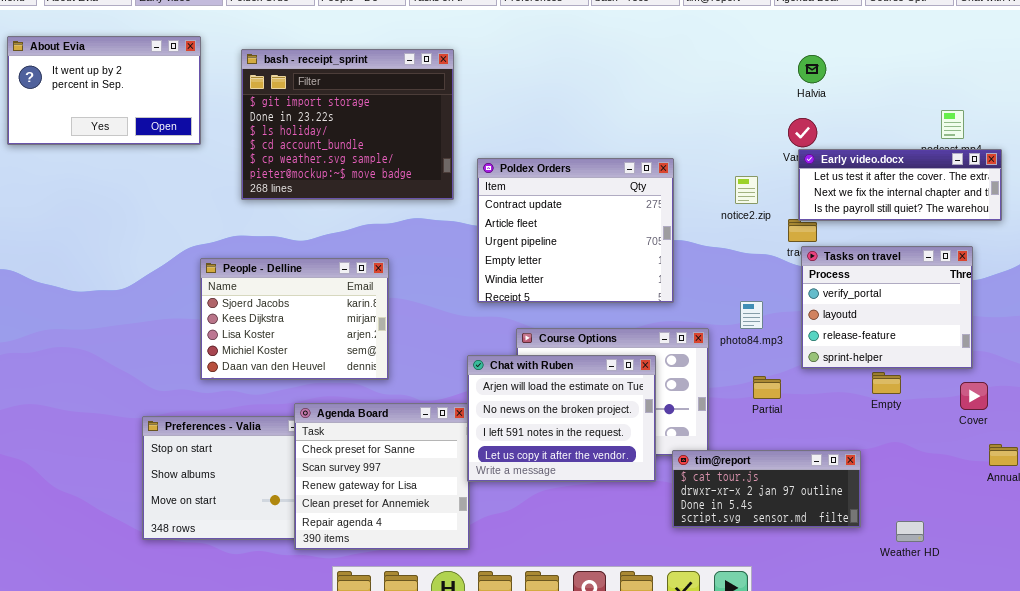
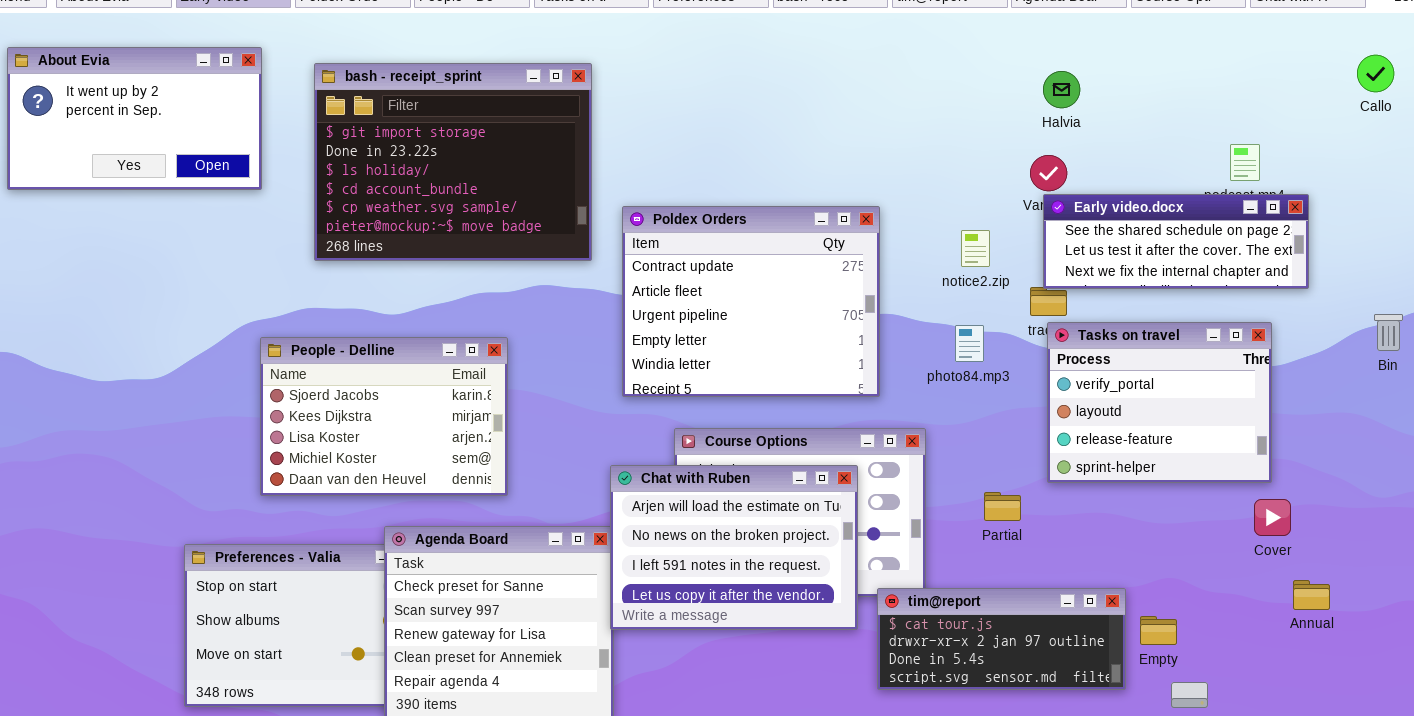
Early video.docx: [798,149,1002,221] -> [1043,194,1309,289], scrolled up 1 row
photo84.mp3: [740,301,763,329] -> [955,325,984,362], moved
Empty: [872,372,901,394] -> [1140,616,1177,645], moved

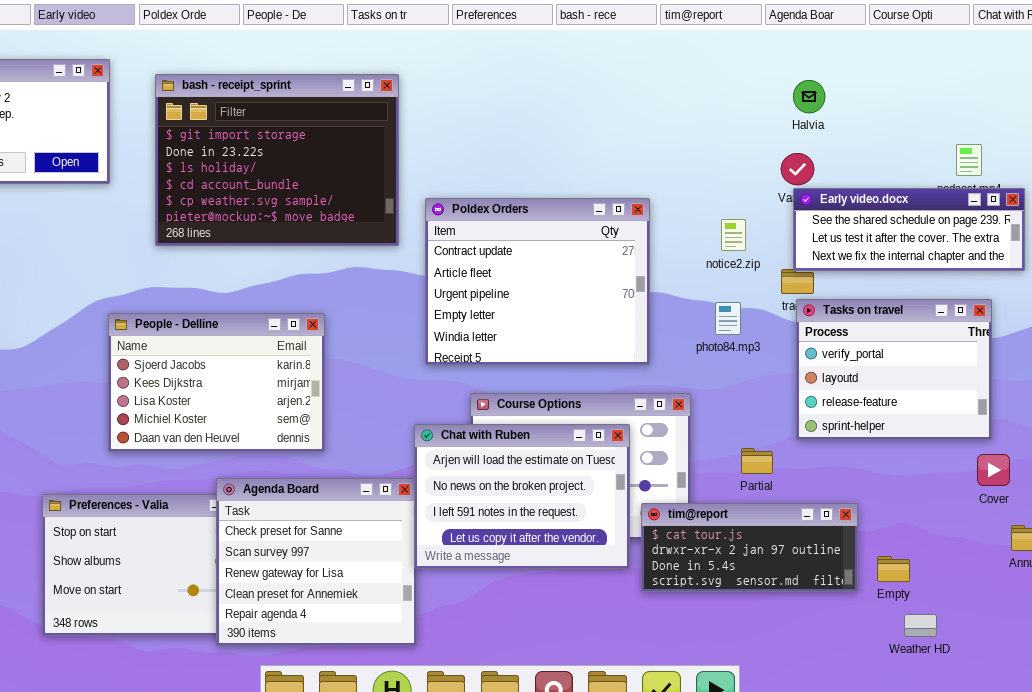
tim@report: [877,588,1126,690] -> [641,503,858,592], moved

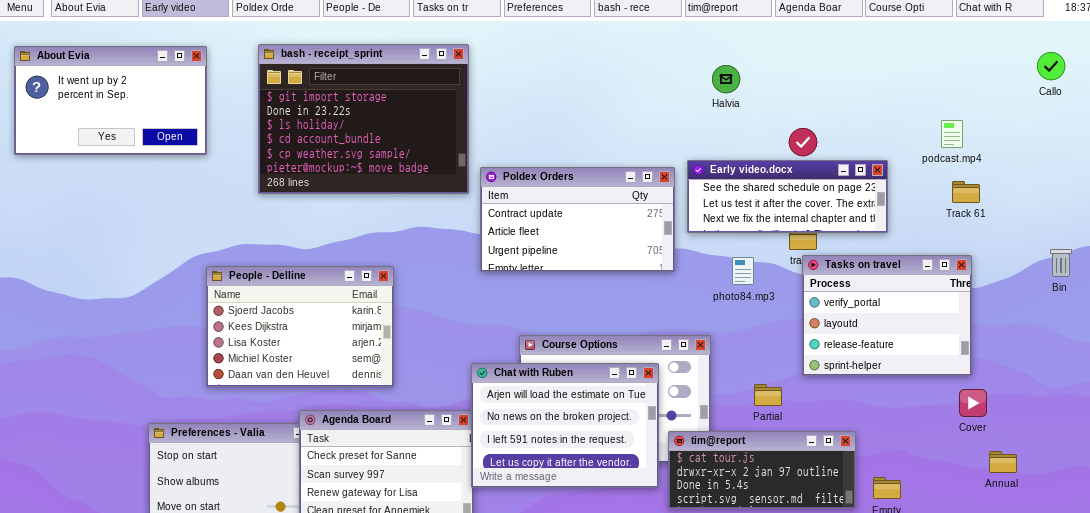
bash - receipt_sprint: [155,74,399,246] -> [258,44,469,194], moved
Halvia: [793,80,825,113] -> [712,65,740,93], moved
Early video.docx: [793,188,1025,271] -> [687,160,888,233], moved
Poldex Orders: [425,198,650,365] -> [480,167,675,272], resized

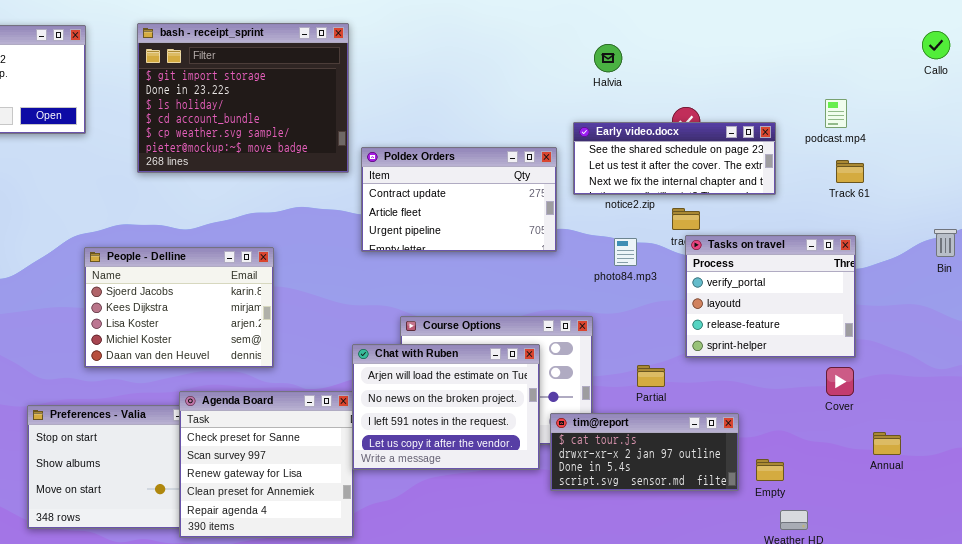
Early video.docx: [687,160,888,233] -> [573,122,776,195], moved
Cover: [959,389,987,417] -> [826,367,854,396], moved

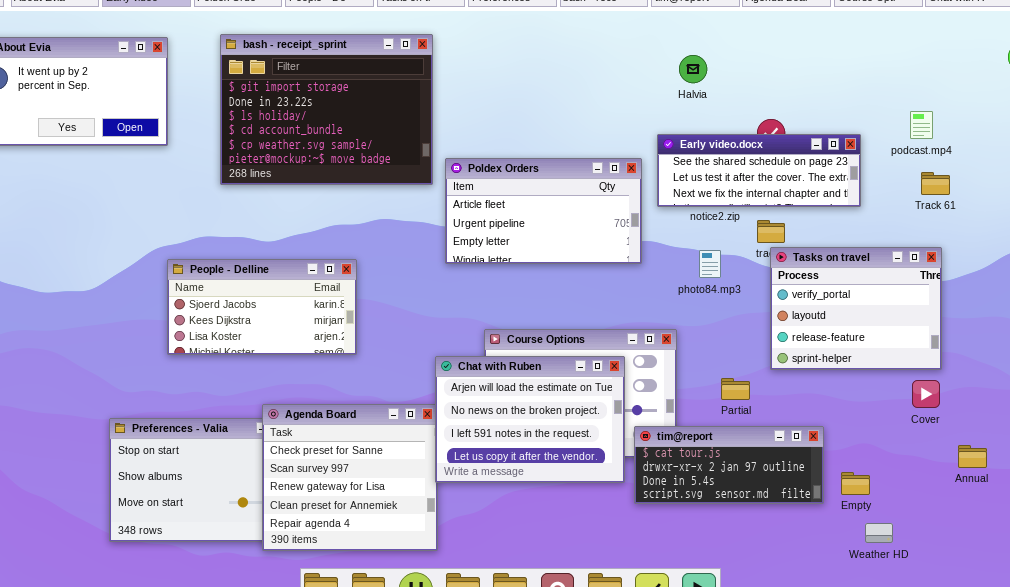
Poldex Orders: [361,147,557,252] -> [445,158,642,264], scrolled down 1 row
People - Delline: [84,247,274,368] -> [167,259,357,355], resized

